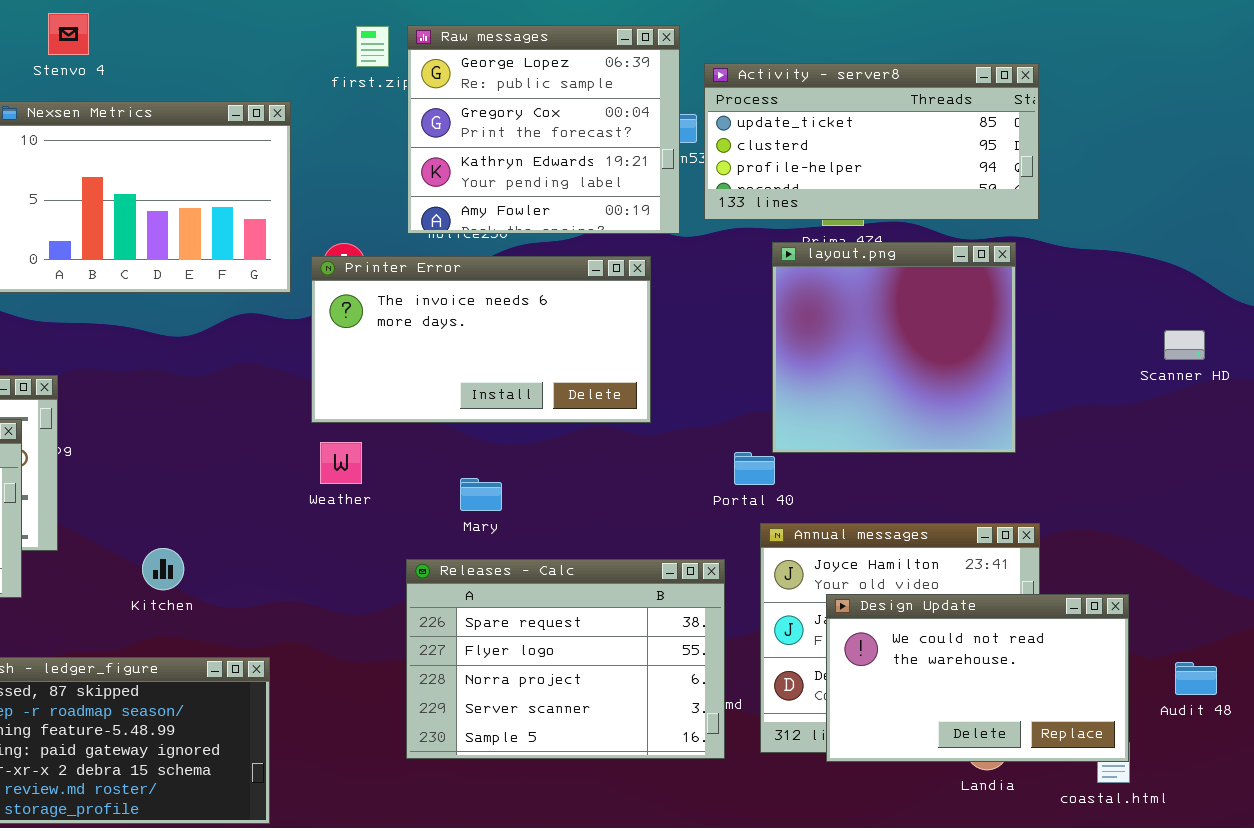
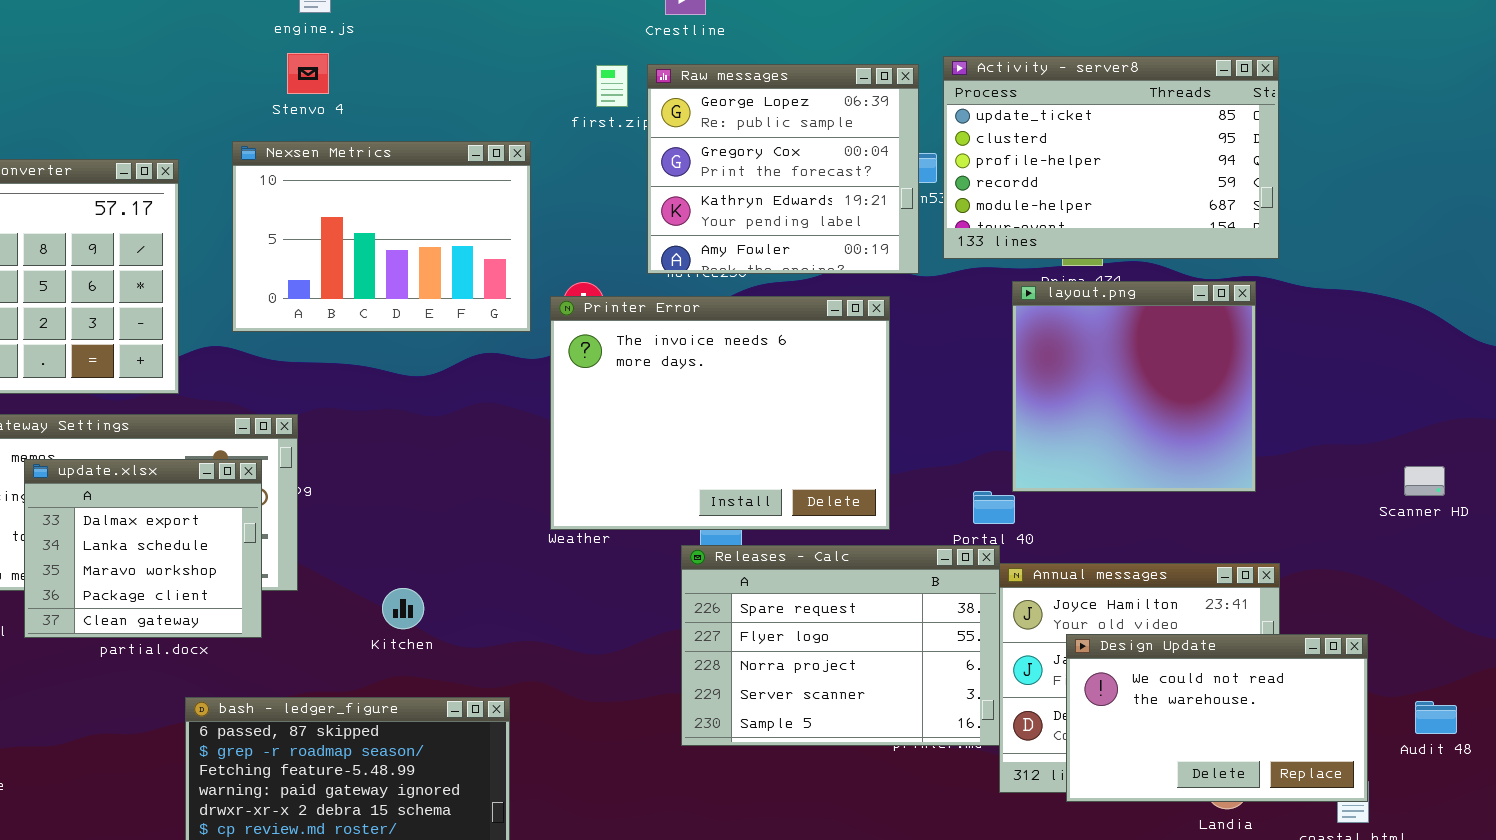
Activity - server8: [704,63,1039,220] -> [943,56,1279,259], resized
Printer Error: [311,256,651,423] -> [550,296,890,530], resized
Scanner HD: [1164,330,1205,360] -> [1404,466,1445,496], moved
Releases - Calc: [406,559,725,759] -> [681,545,1000,746], moved

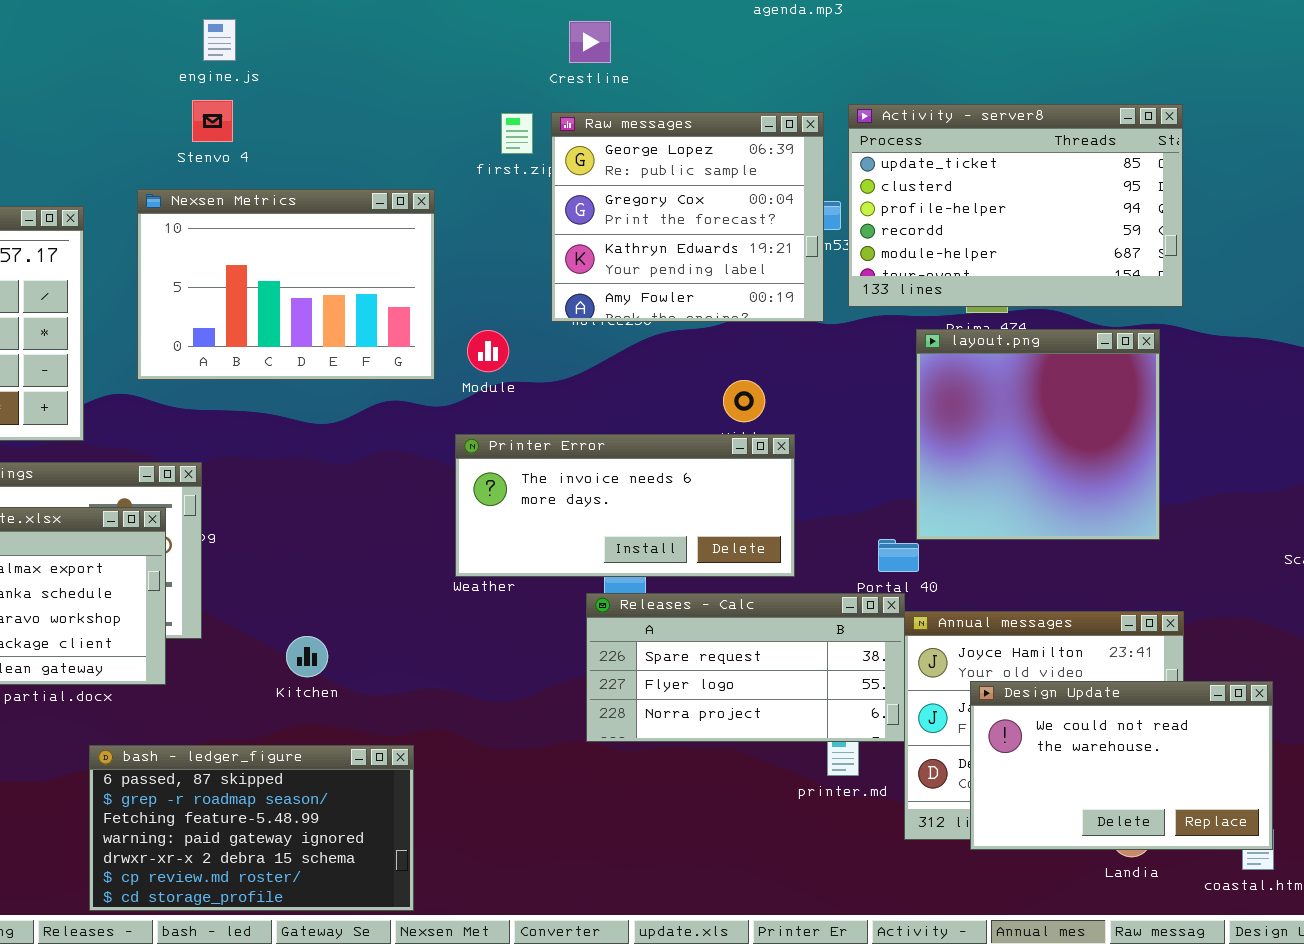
Printer Error: [550,296,890,530] -> [455,434,795,577], resized
Releases - Calc: [681,545,1000,746] -> [586,593,905,742], resized

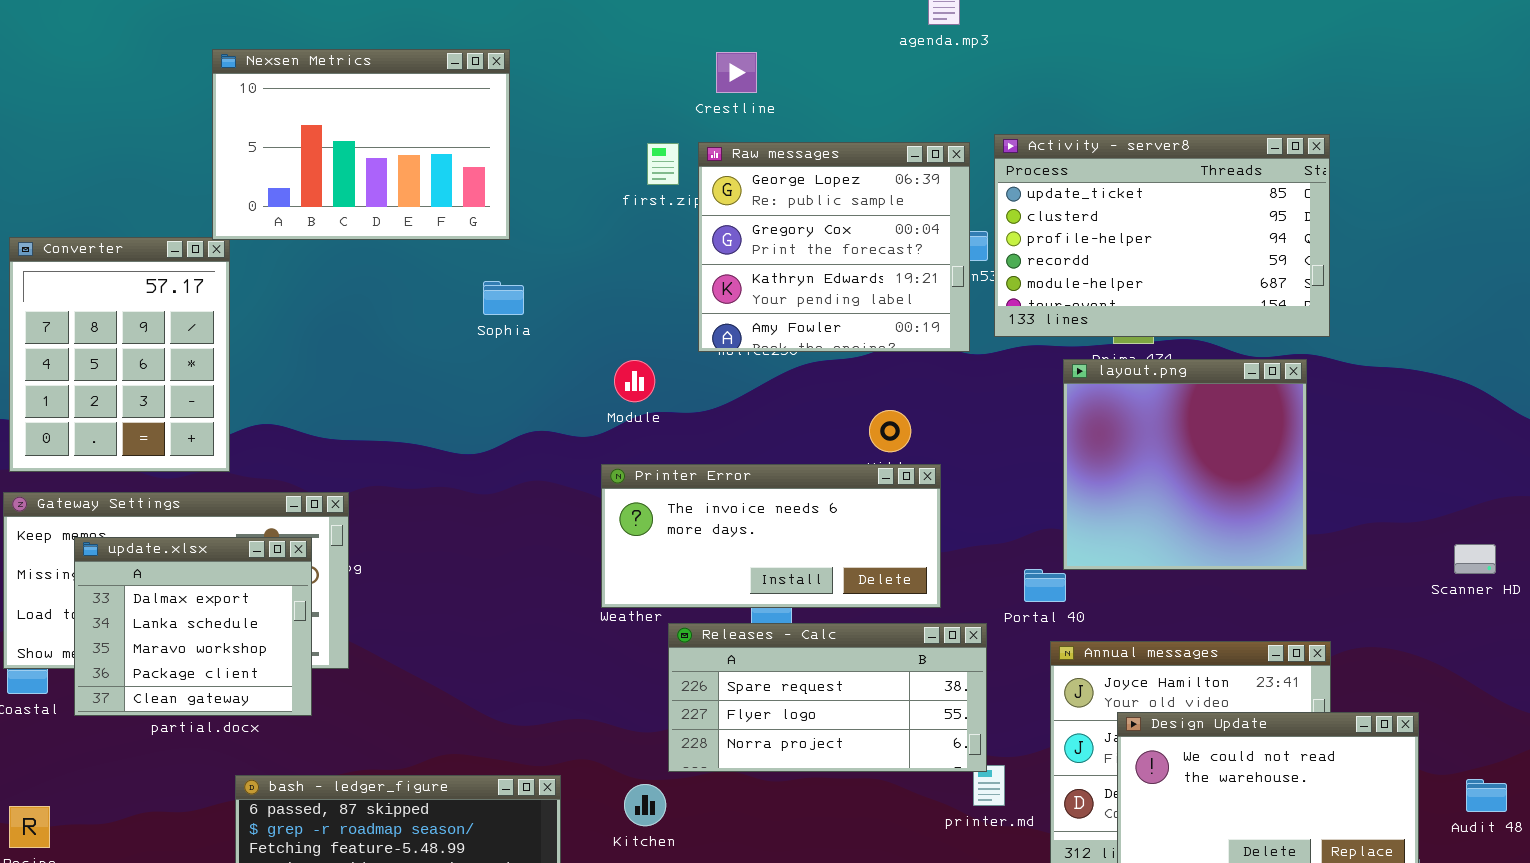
Nexsen Metrics: [137,189,435,380] -> [212,49,510,240], moved
Releases - Calc: [586,593,905,742] -> [668,623,987,772], moved
Kitchen: [286,636,328,677] -> [624,784,666,826], moved

